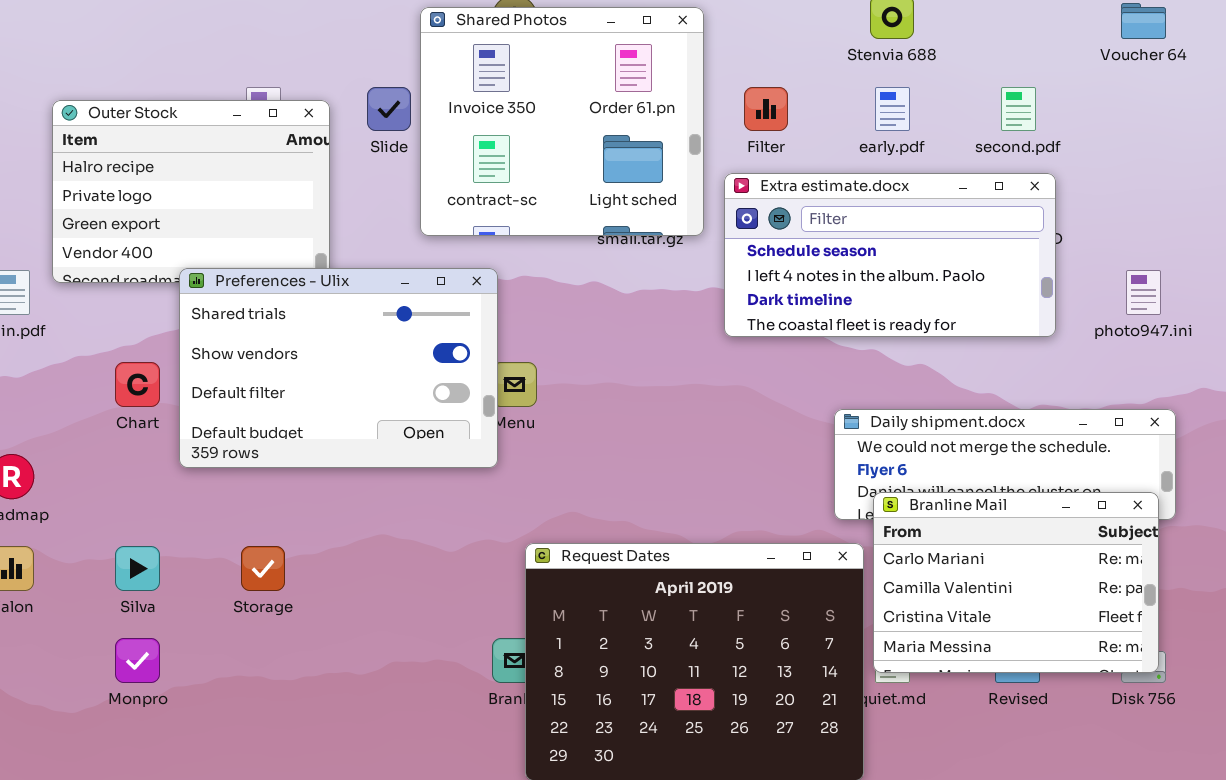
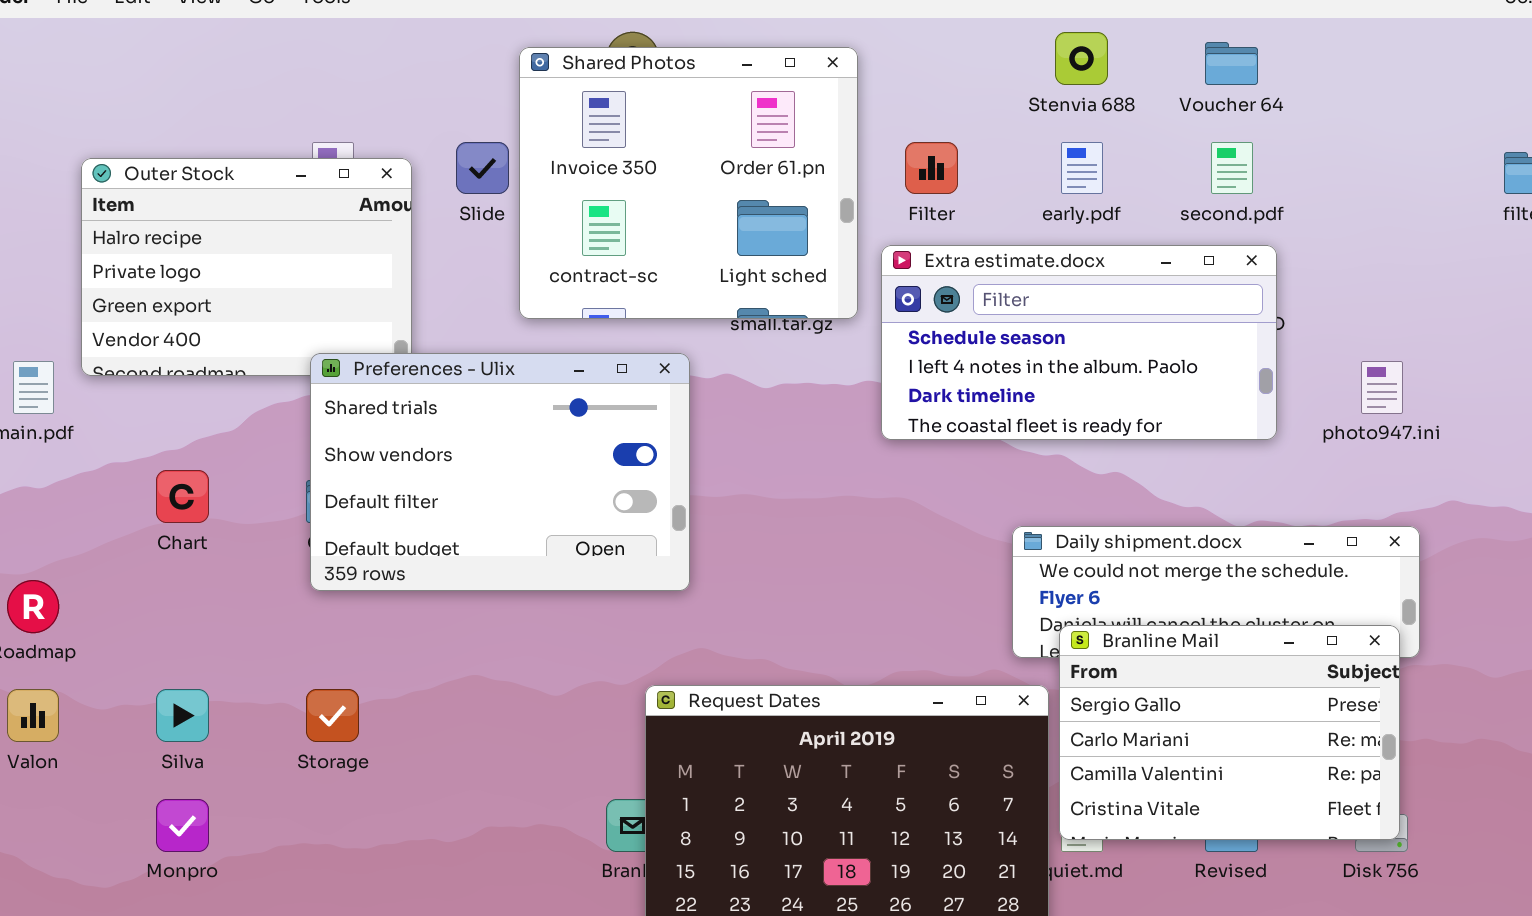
Voucher 64: [1121,3,1166,39] -> [1205,42,1258,85], moved
Preferences - Ulix: [179,268,498,468] -> [310,353,690,591], moved
Branline Mail: [873,492,1159,673] -> [1059,625,1400,840], scrolled up 1 row

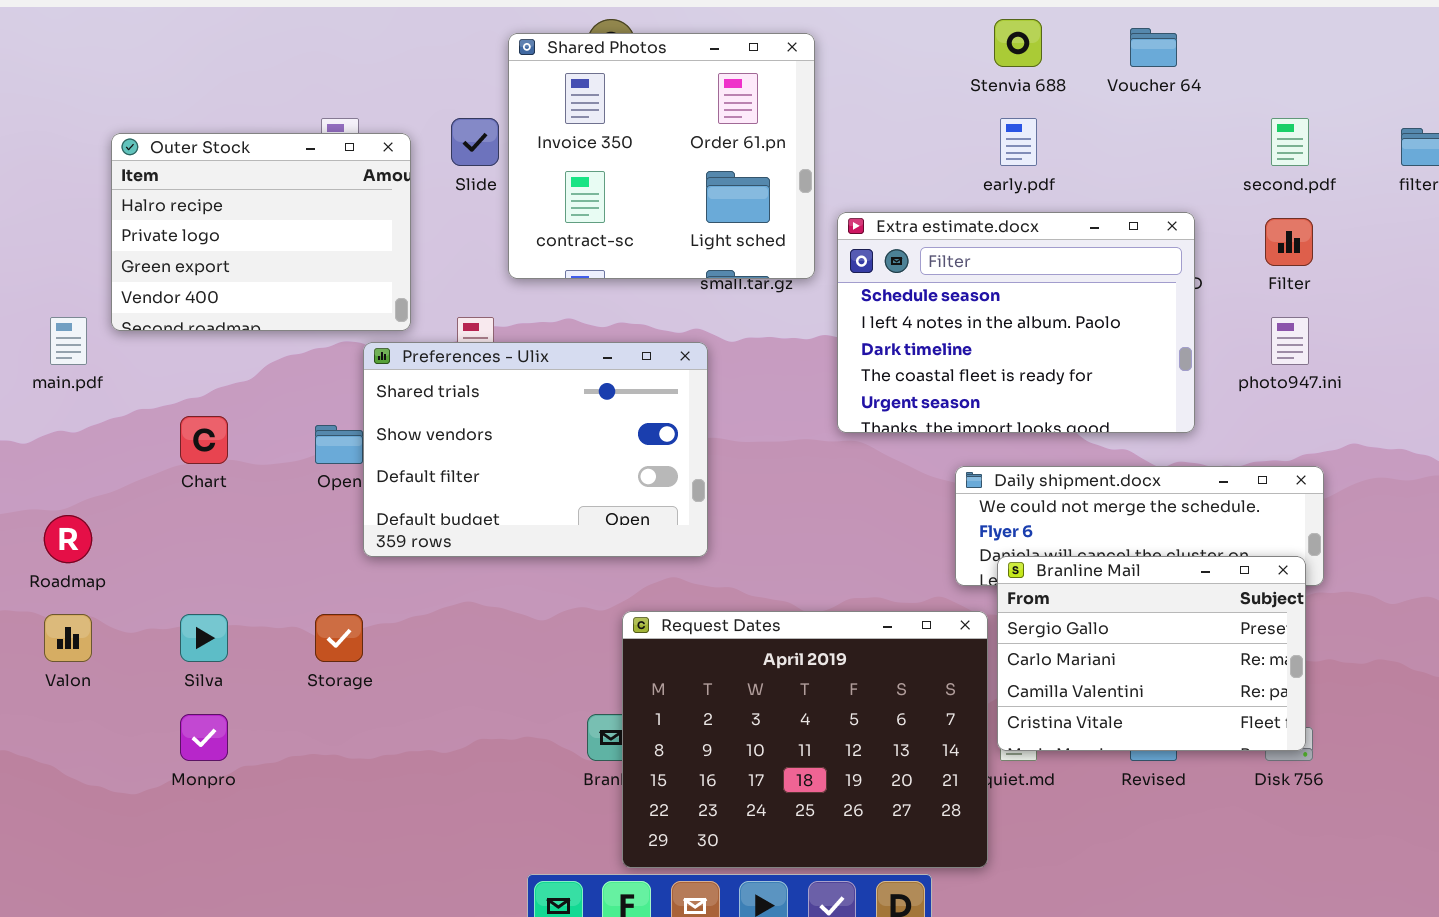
Filter: [905,142,958,194] -> [1265,218,1313,266], moved
second.pdf: [1211,142,1253,194] -> [1271,118,1309,166], moved
Extra estimate.docx: [881,245,1277,440] -> [837,212,1195,433], resized
Preferences - Ulix: [310,353,690,591] -> [363,342,708,557], moved

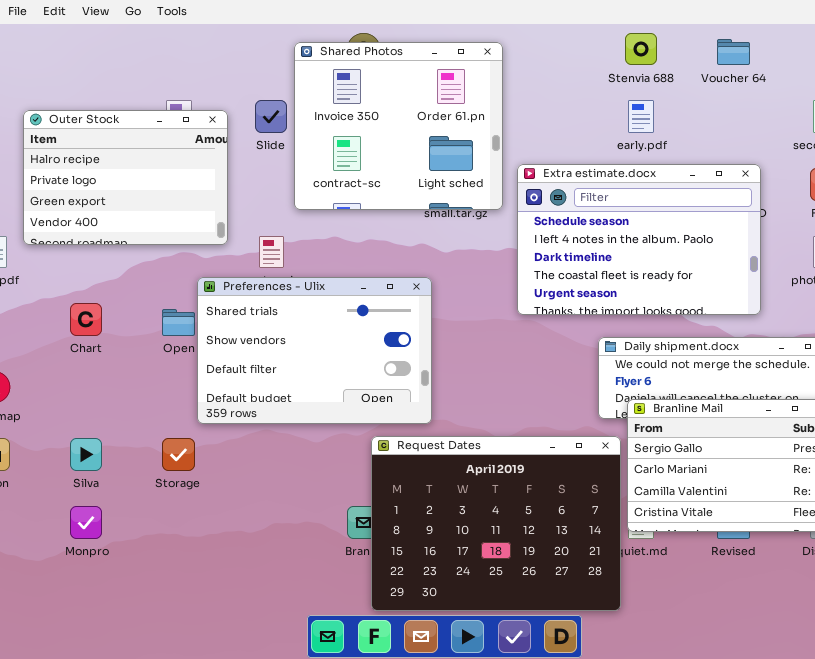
Preferences - Ulix: [363,342,708,557] -> [197,277,432,424], moved

